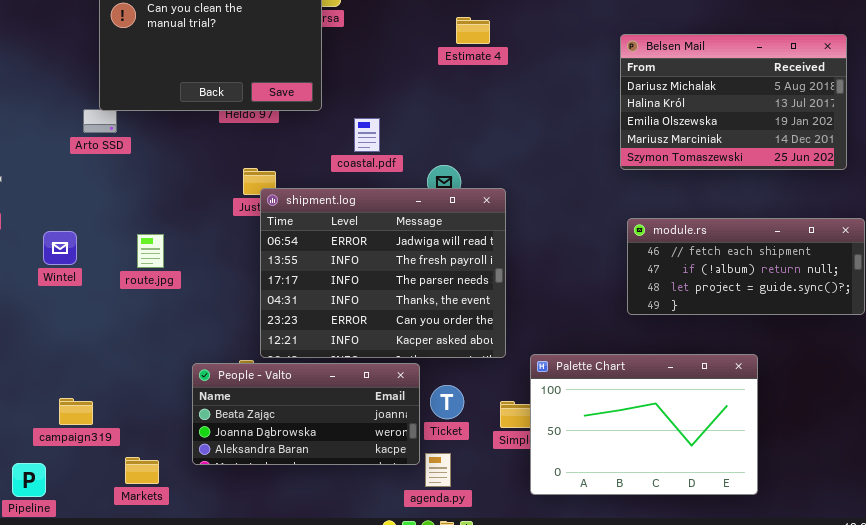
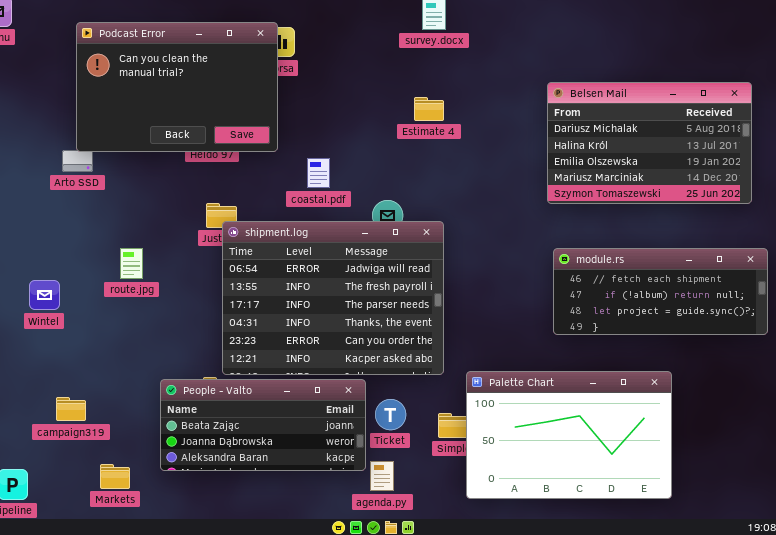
Estimate 4: [456,17,490,44] -> [414,97,444,121], moved
Wintel: [43,231,77,265] -> [29,280,60,310], moved
route.jpg: [137,234,164,268] -> [120,248,143,279], moved
campaign319: [59,398,93,425] -> [56,397,86,421], moved

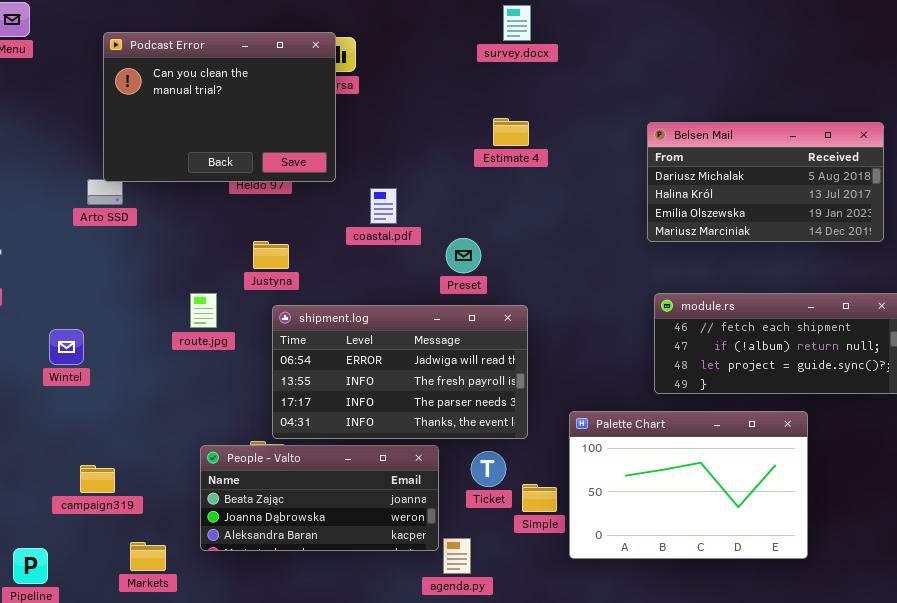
Belsen Mail: [547,82,752,204] -> [647,122,884,242], resized
shipment.log: [222,221,444,375] -> [272,305,528,439], resized
route.jpg: [120,248,143,279] -> [190,293,217,328], moved
Palette Chart: [466,371,672,499] -> [569,411,808,559], moved
Ticket: [375,399,406,430] -> [471,451,506,487], moved

